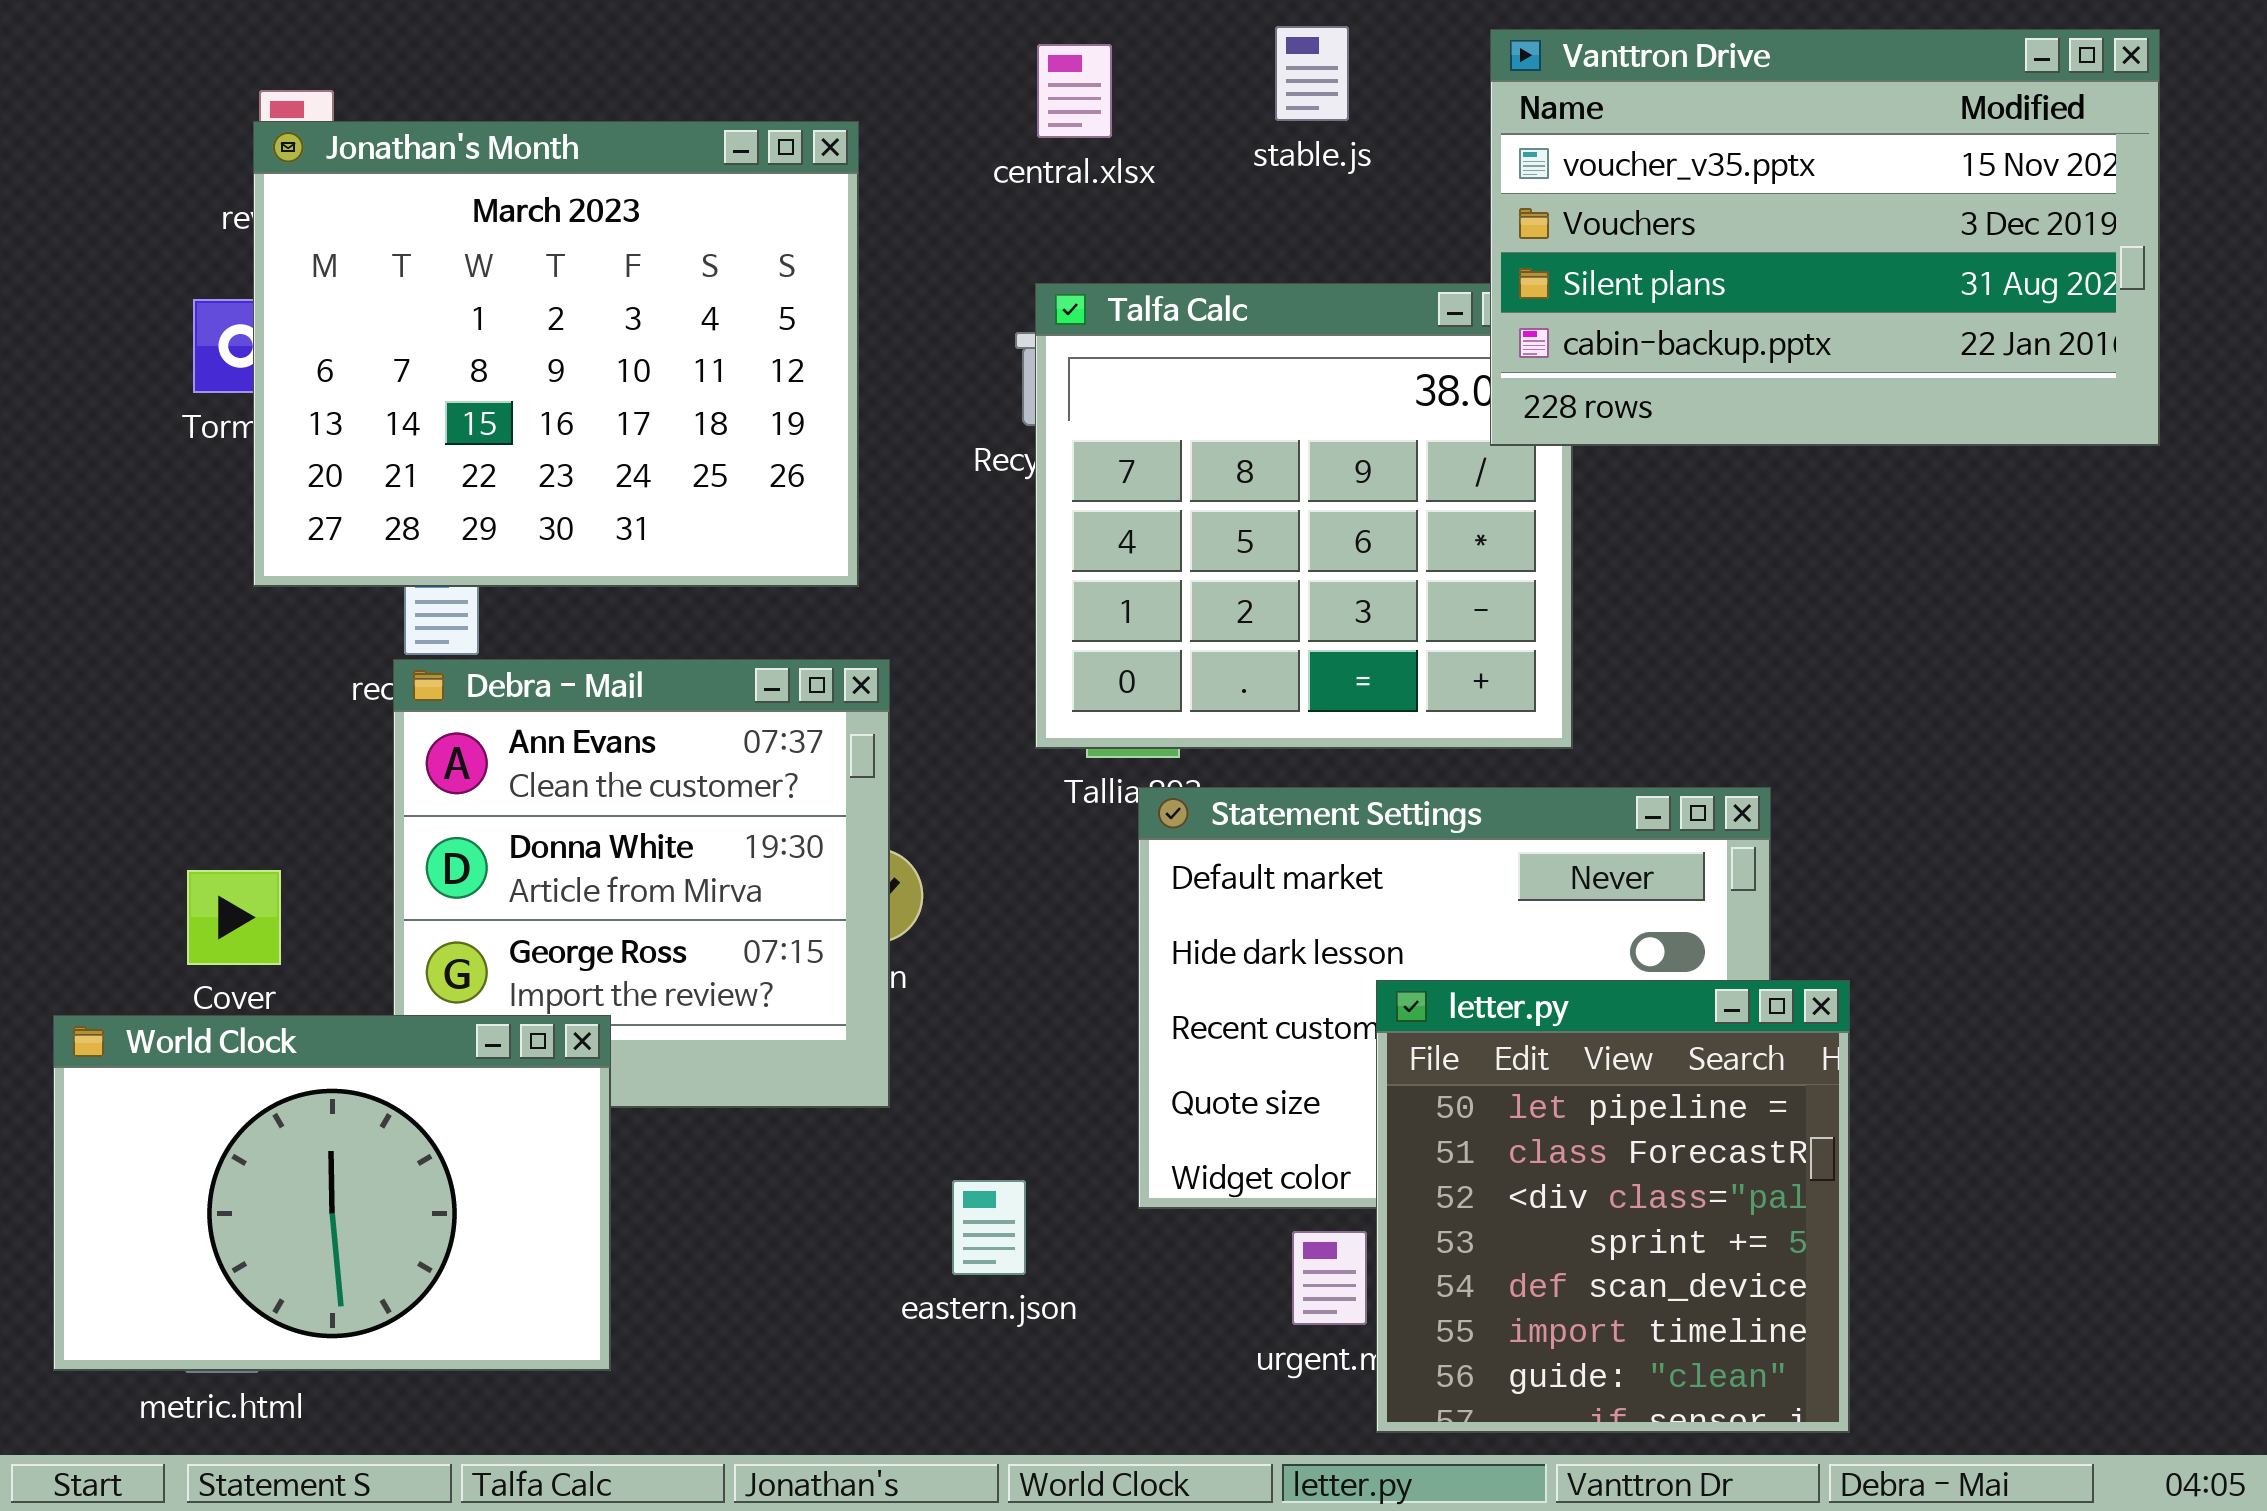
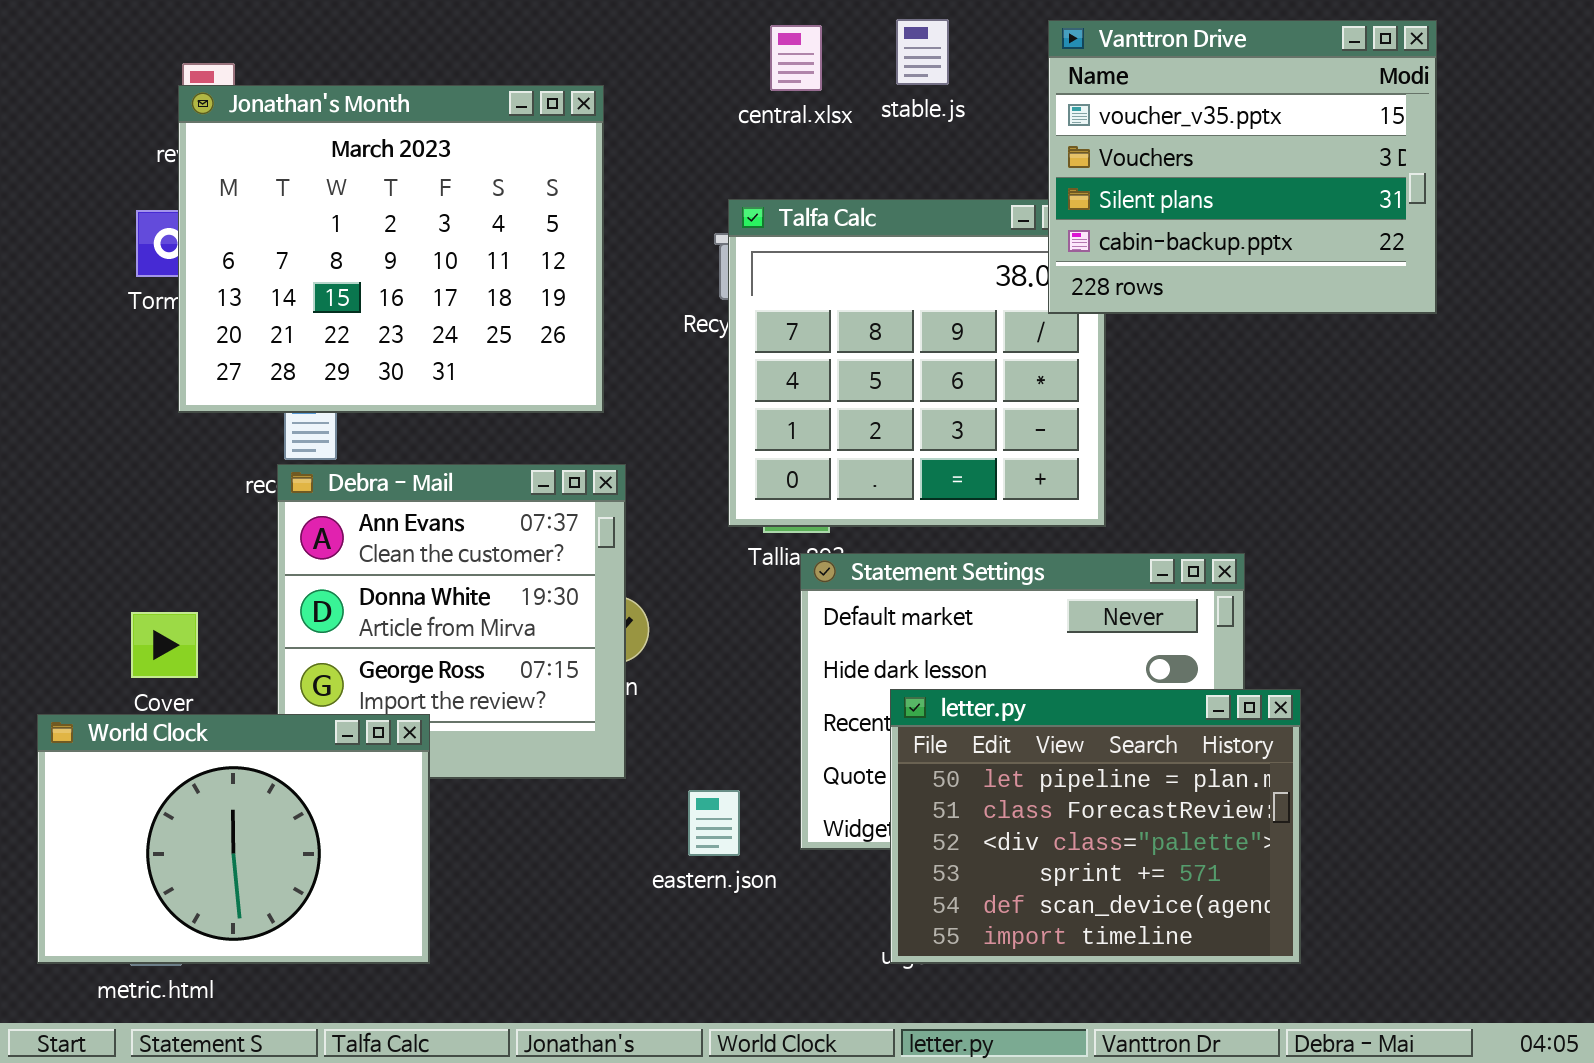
Vanttron Drive: [1490,29,2160,446] -> [1048,20,1437,314], resized
central.xlsx: [1037,44,1112,138] -> [770,25,822,91], moved
letter.py: [1376,980,1850,1433] -> [890,689,1301,964], resized
eastern.json: [952,1180,1026,1275] -> [688,790,740,856], moved

